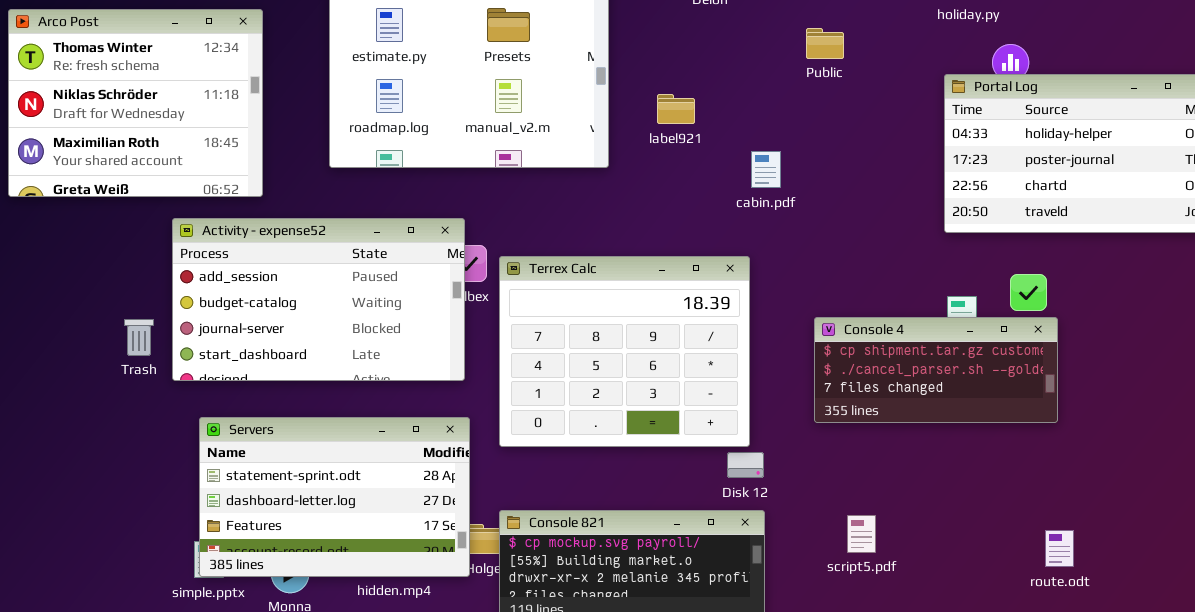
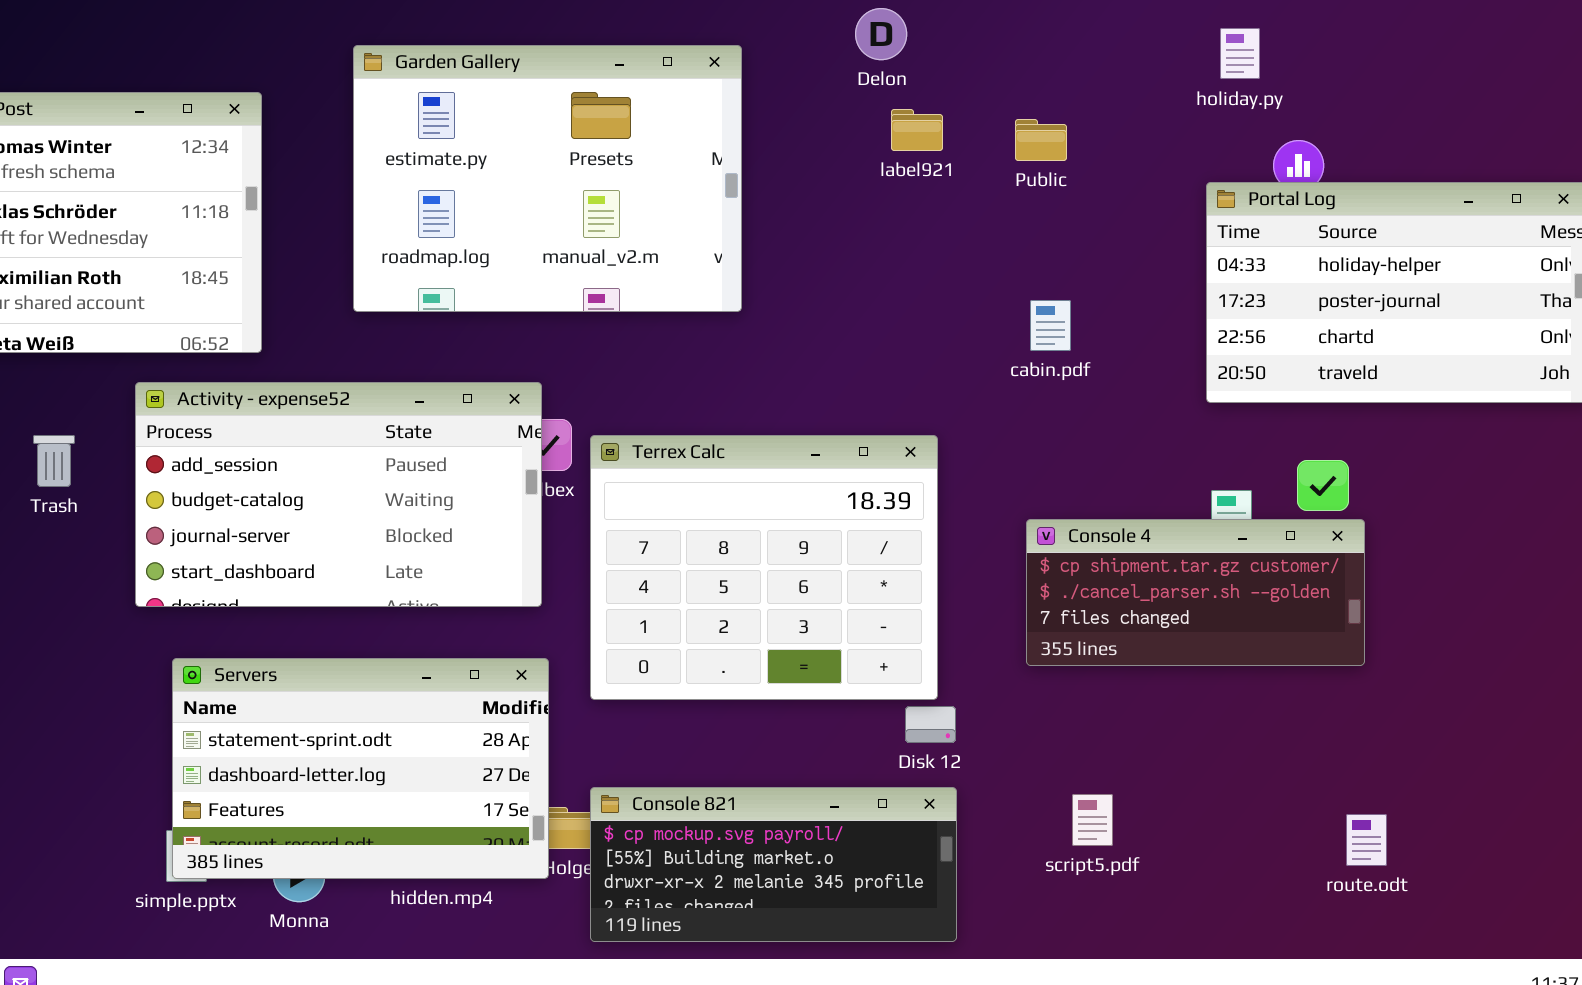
label921: [657,94,695,124] -> [891,109,943,151], moved
cabin.pdf: [751,151,781,188] -> [1030,300,1071,351], moved
Trash: [124,319,154,356] -> [33,435,75,487], moved

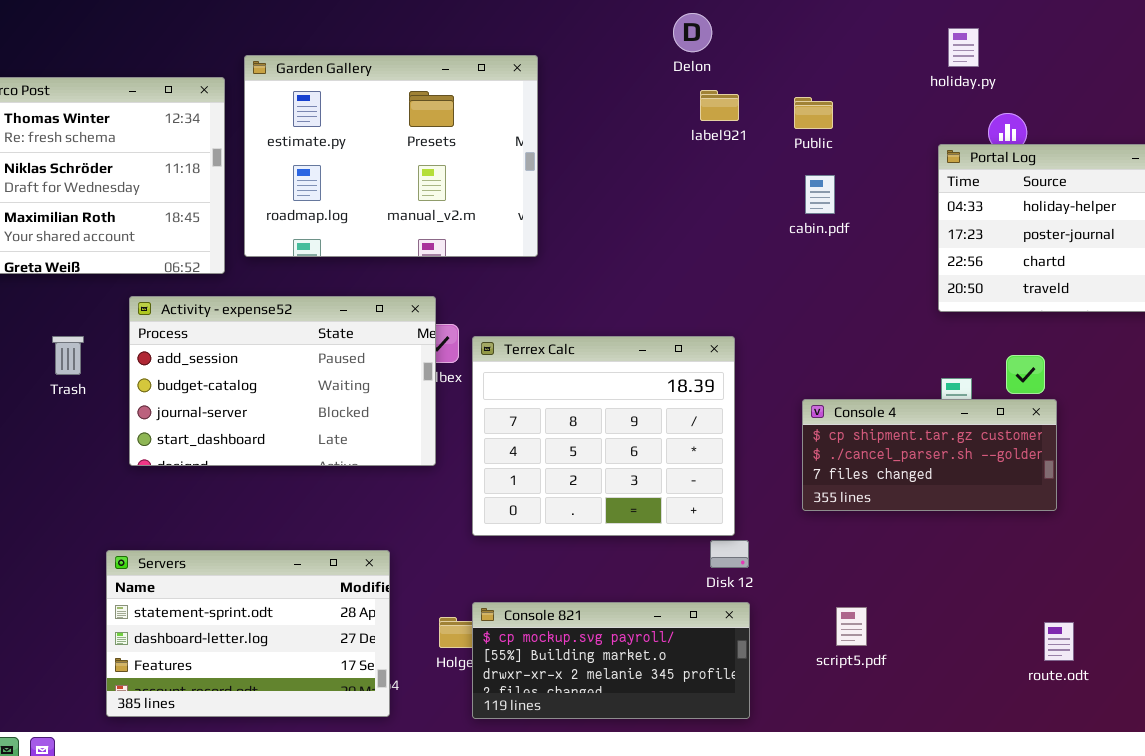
Garden Gallery: [353,45,742,312] -> [244,55,538,257], moved
cabin.pdf: [1030,300,1071,351] -> [805,175,835,214], moved
Servers: [172,658,549,879] -> [106,550,390,717], moved

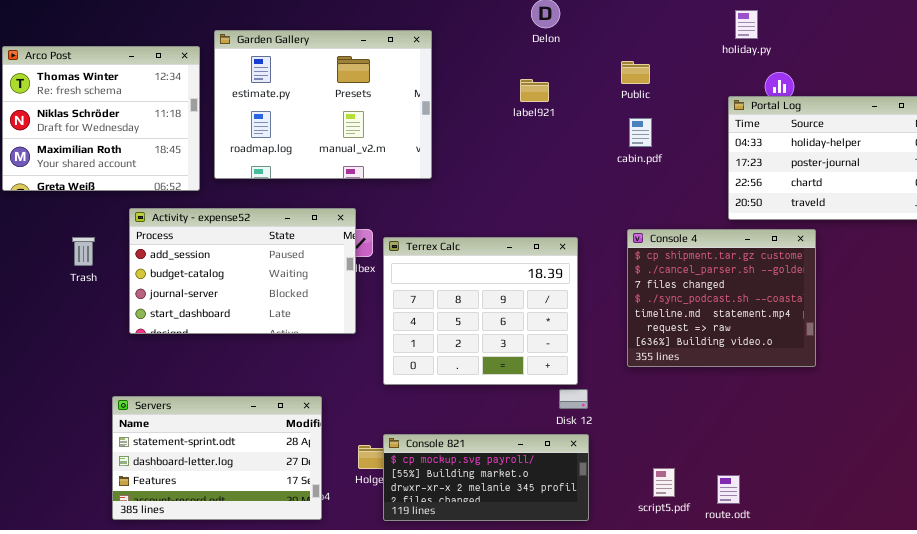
label921: [700,90,739,121] -> [520,79,549,102], moved
Console 4: [802,399,1057,511] -> [627,229,816,367], resized
script5.pdf: [836,607,867,646] -> [653,468,675,497], moved
route.odt: [1044,622,1074,661] -> [717,475,740,504], moved

